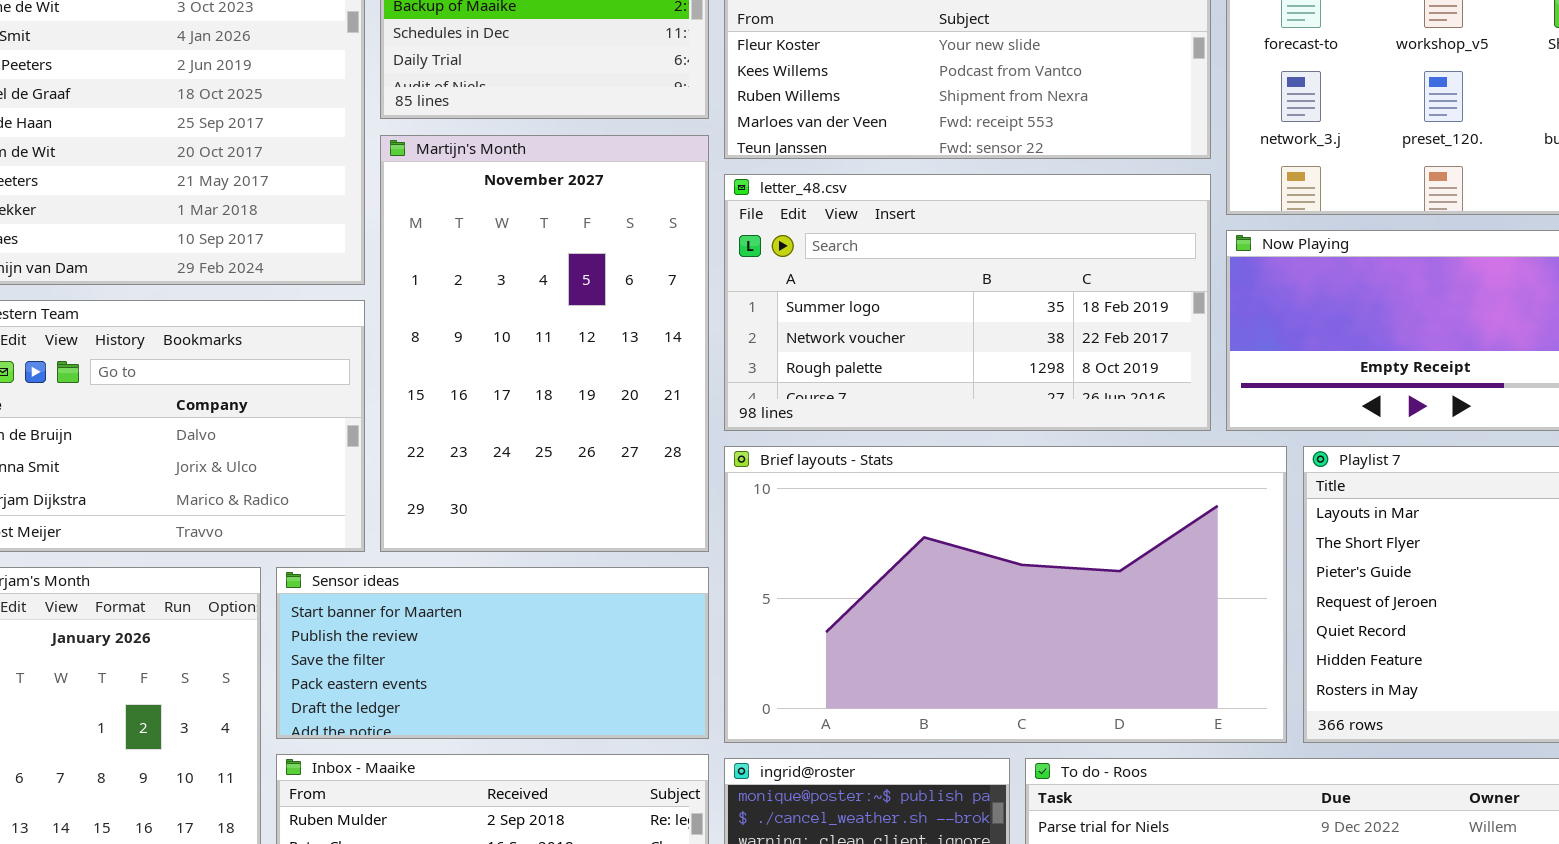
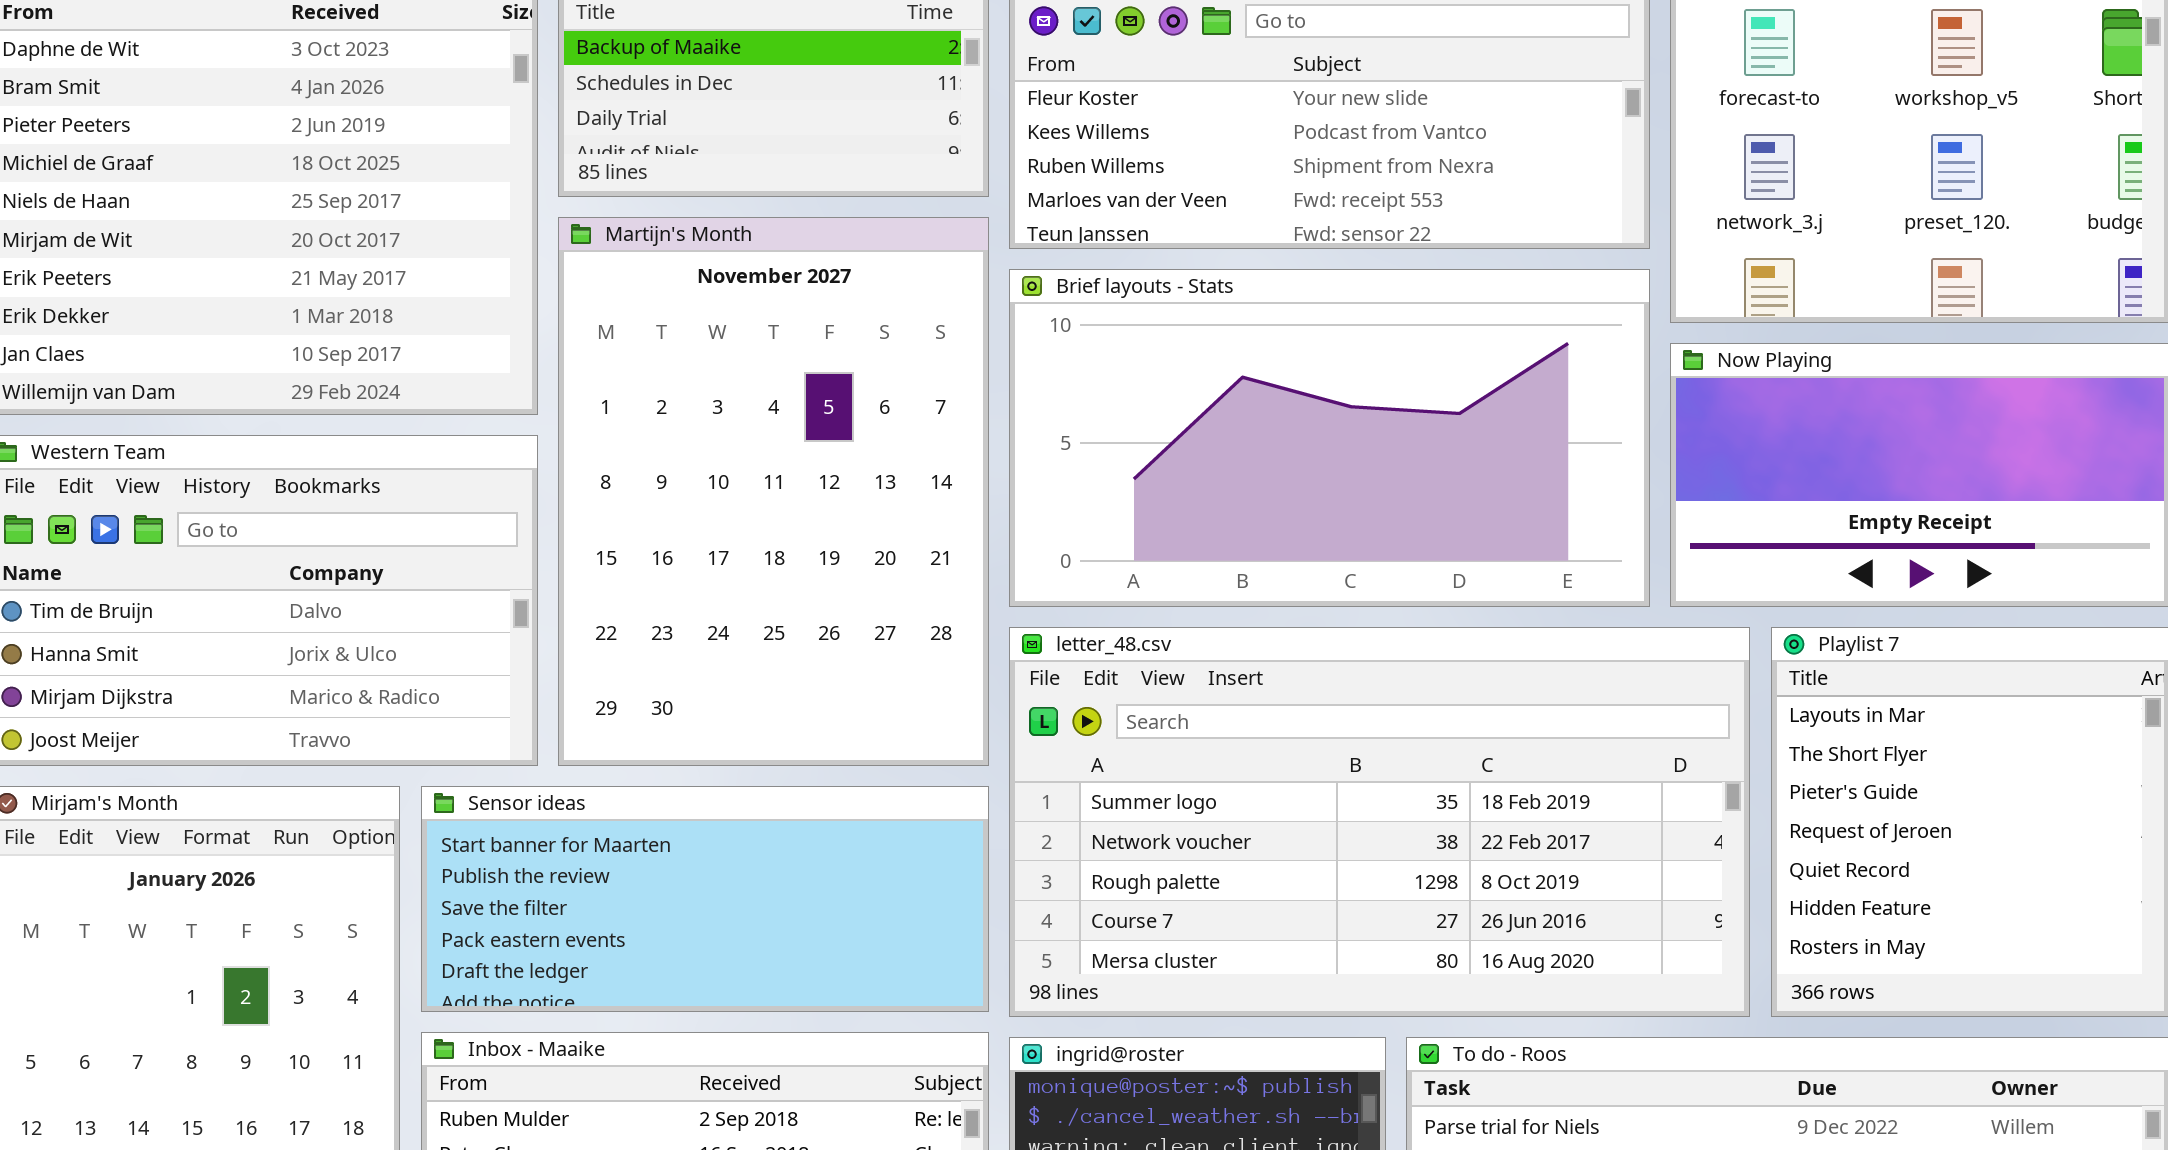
letter_48.csv: [724,174,1211,431] -> [1009,627,1750,1017], moved, resized
Brief layouts - Stats: [724,446,1287,743] -> [1009,269,1650,607], moved, resized

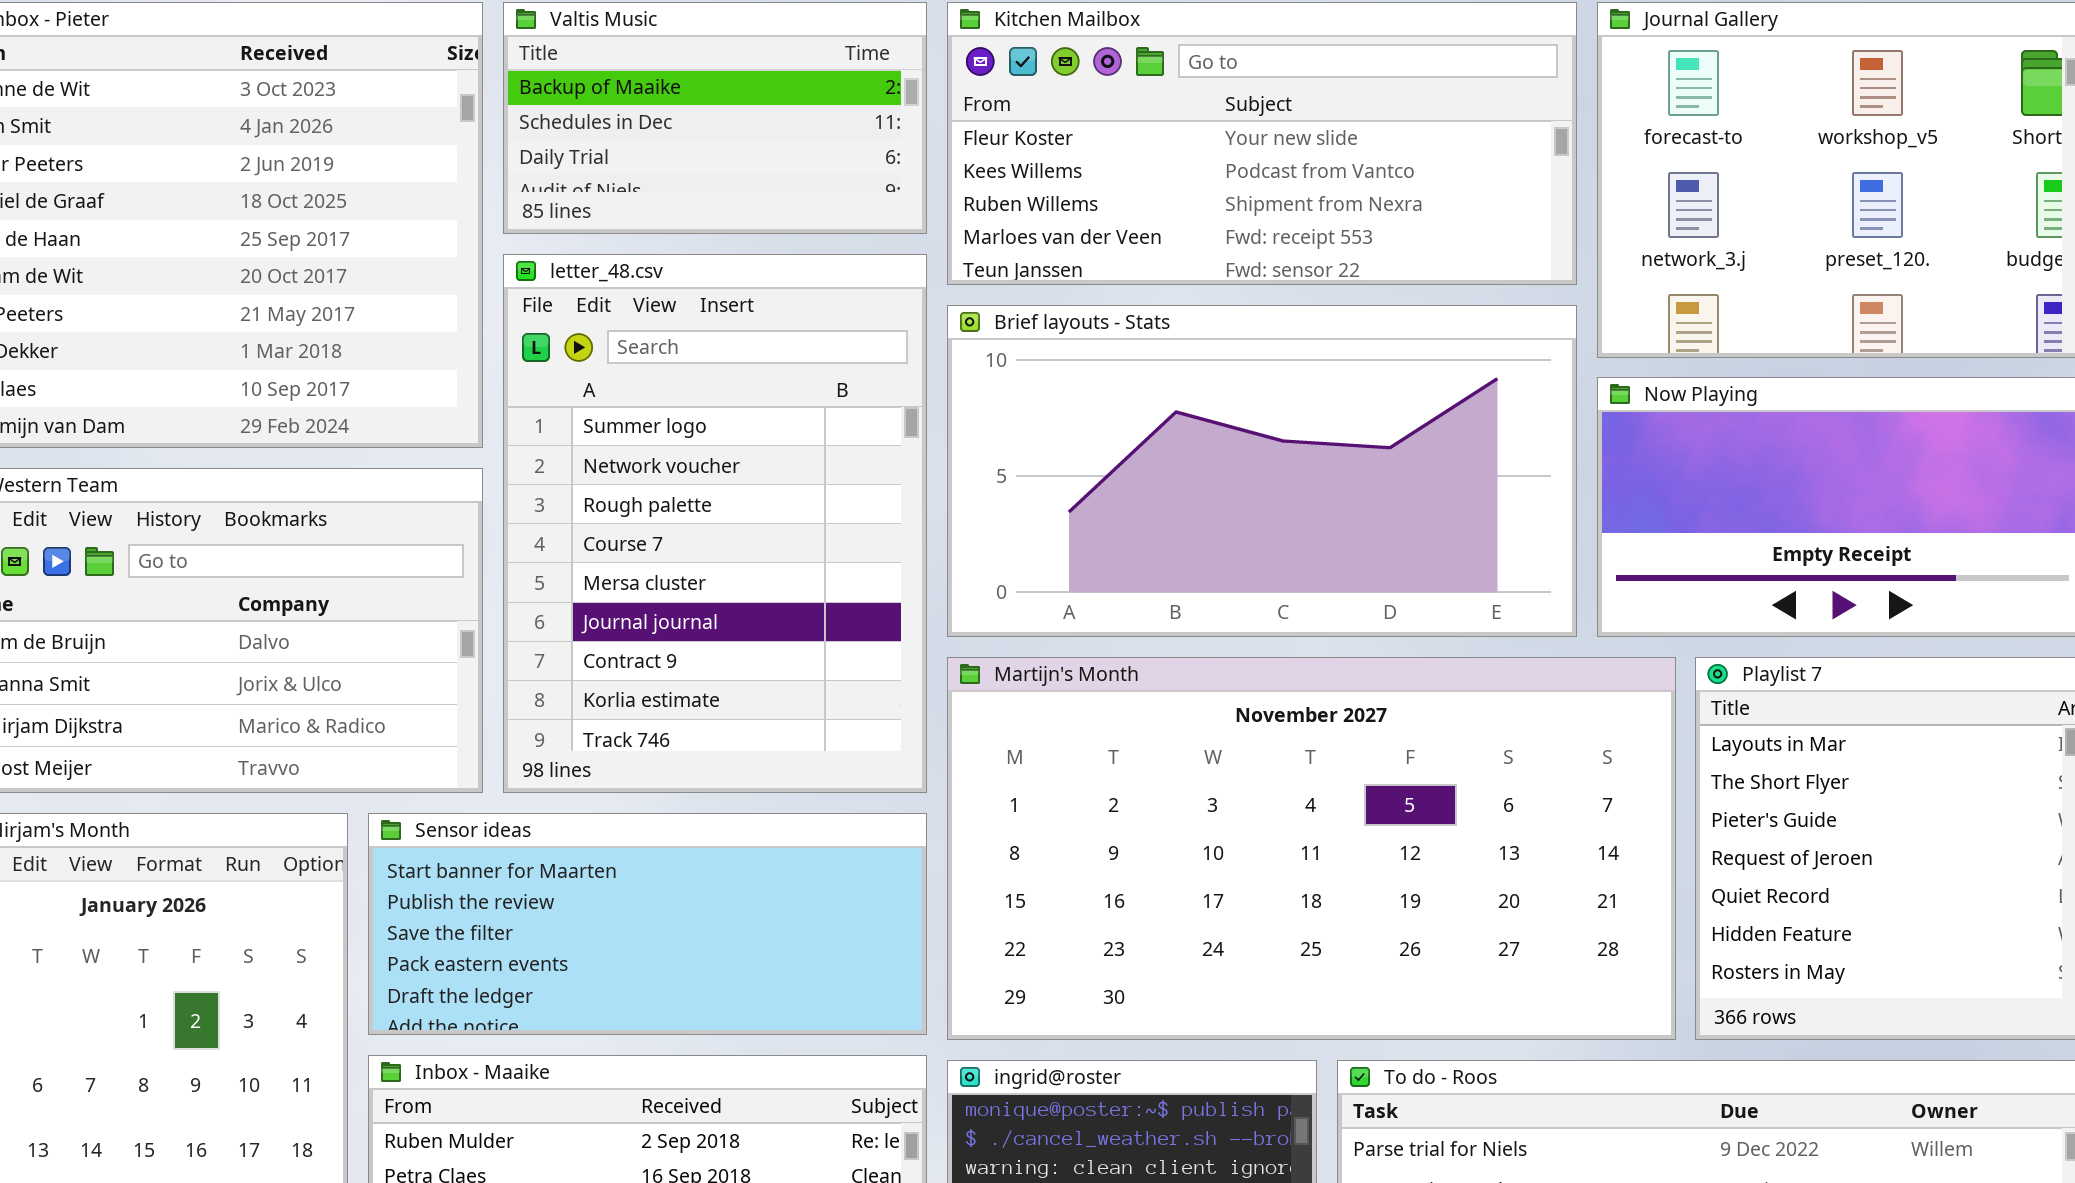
Martijn's Month: [558,217,989,766] -> [947,657,1676,1040], moved, resized
letter_48.csv: [1009,627,1750,1017] -> [503,254,927,793], moved, resized

